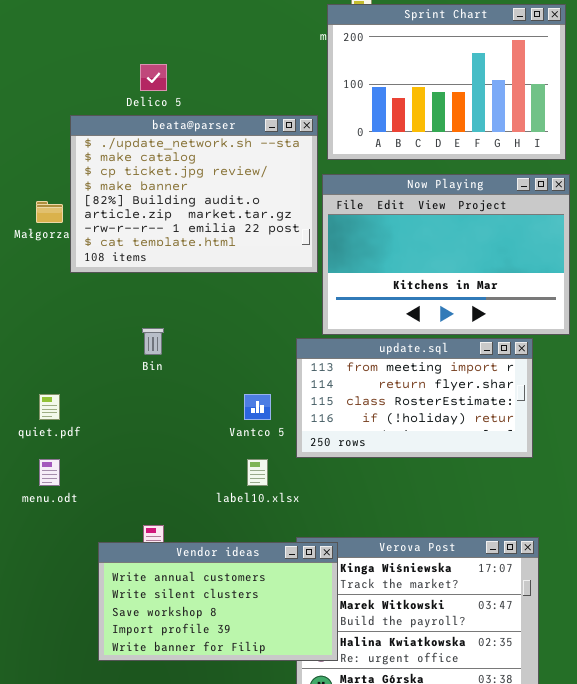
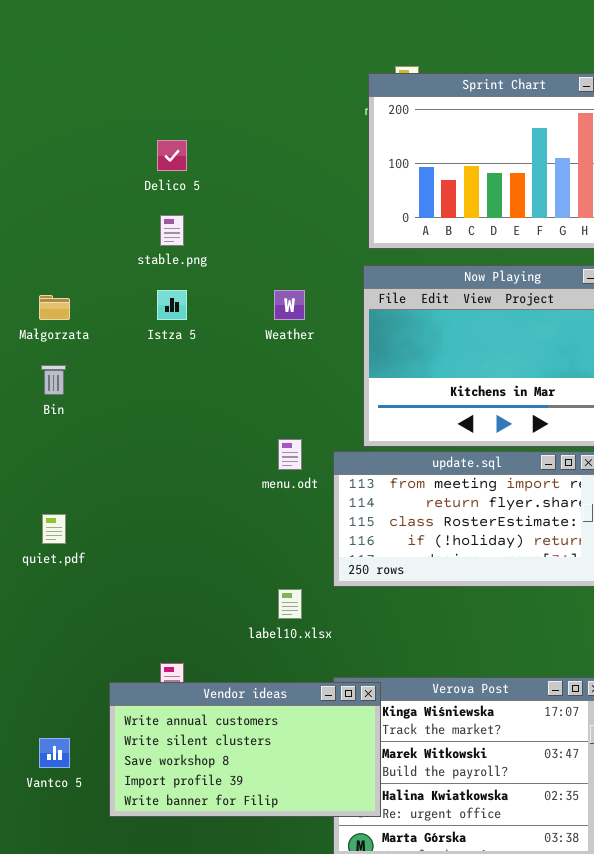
beata@parser: [70,115,318,273] -> none, closed
Bin: [142,328,164,355] -> [41,365,66,395], moved
Vantco 5: [244,394,271,420] -> [39,738,70,768], moved
menu.odt: [39,459,60,486] -> [278,439,302,470], moved

